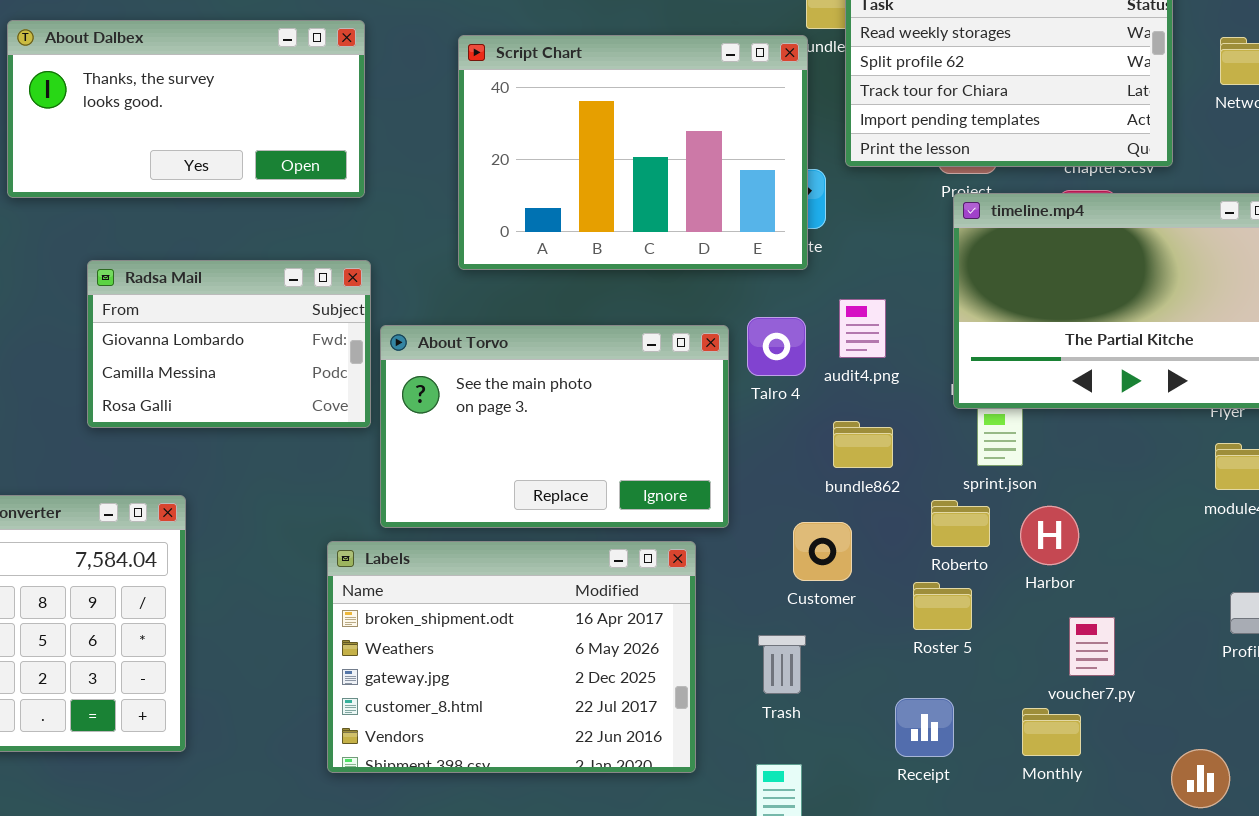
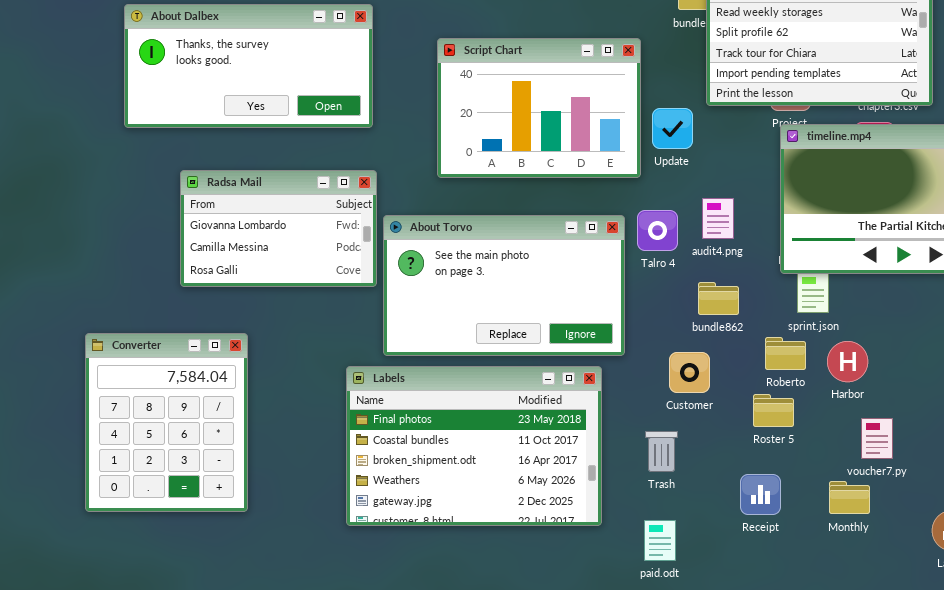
Script Chart: [458,35,808,270] -> [437,38,641,178], resized
Labels: [327,541,696,773] -> [346,366,602,526], scrolled up 2 rows

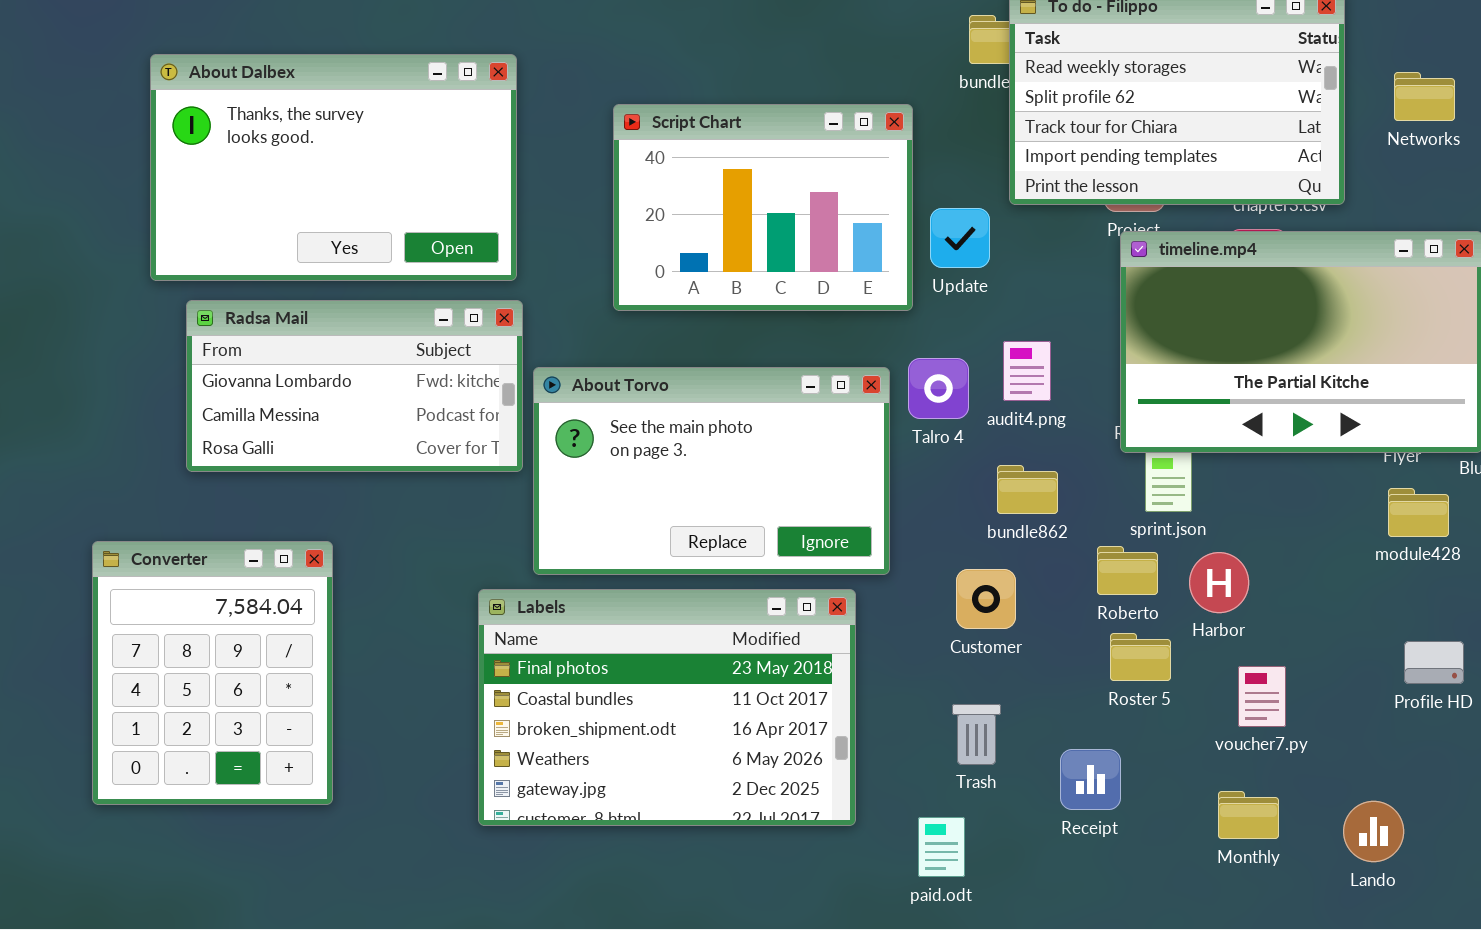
About Dalbex: [124,4,373,128] -> [150,54,517,281], resized
Radsa Mail: [180,170,377,287] -> [186,300,523,472], resized
Roster 5: [753,394,794,427] -> [1110,633,1171,681], moved
Trash: [645,431,678,472] -> [952,704,1001,765], moved
Monthly: [829,481,870,514] -> [1218,791,1279,839], moved

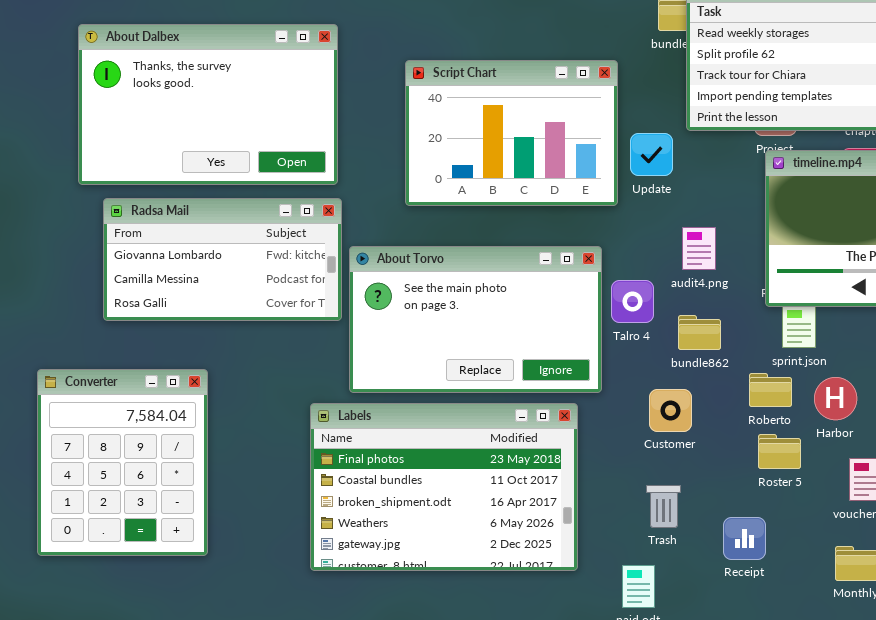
Talro 4: [908,358,969,419] -> [611,280,654,323], moved

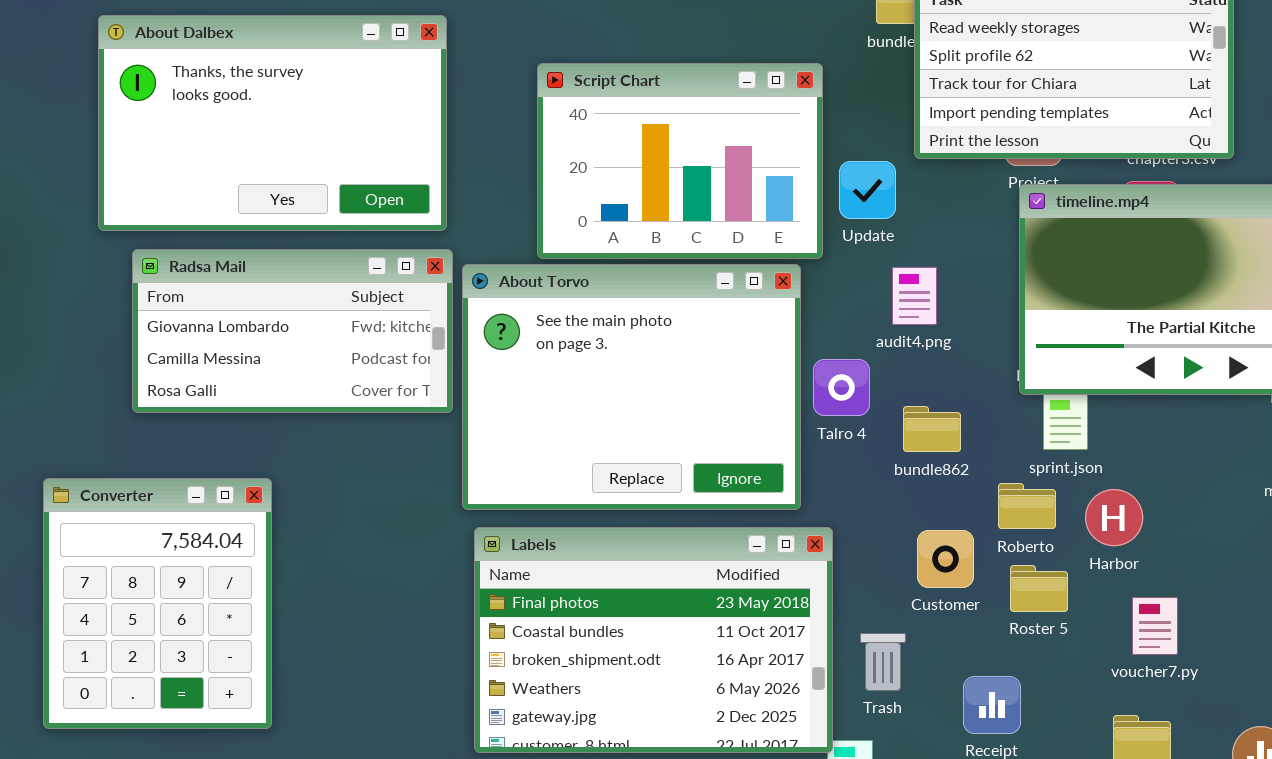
audit4.png: [682,227,716,270] -> [892,267,937,325], moved
About Torvo: [349,246,602,393] -> [462,264,801,510], resized
Customer: [649,389,692,432] -> [917,530,974,588], moved
Labels: [310,403,578,571] -> [474,527,833,753], moved

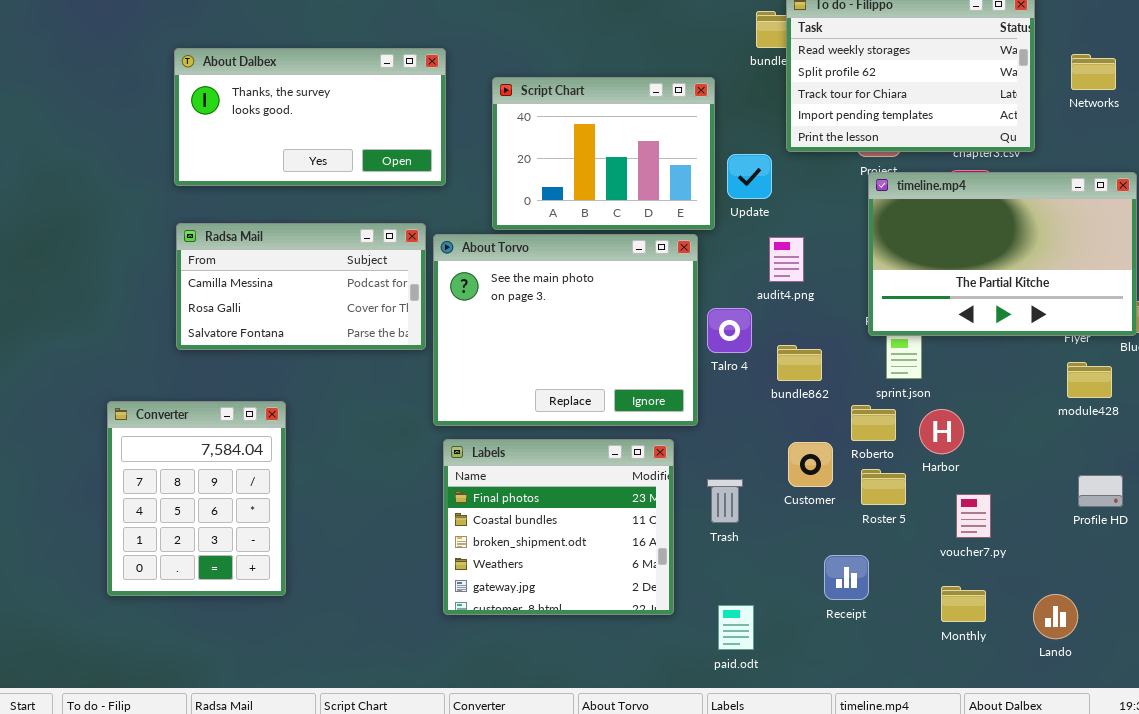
About Dalbex: [98,15,447,231] -> [174,48,446,186], moved, resized
Radsa Mail: [132,249,453,413] -> [176,223,426,350], scrolled down 1 row
Labels: [474,527,833,753] -> [443,439,674,615], resized
Trash: [860,633,906,691] -> [707,479,743,523], moved

